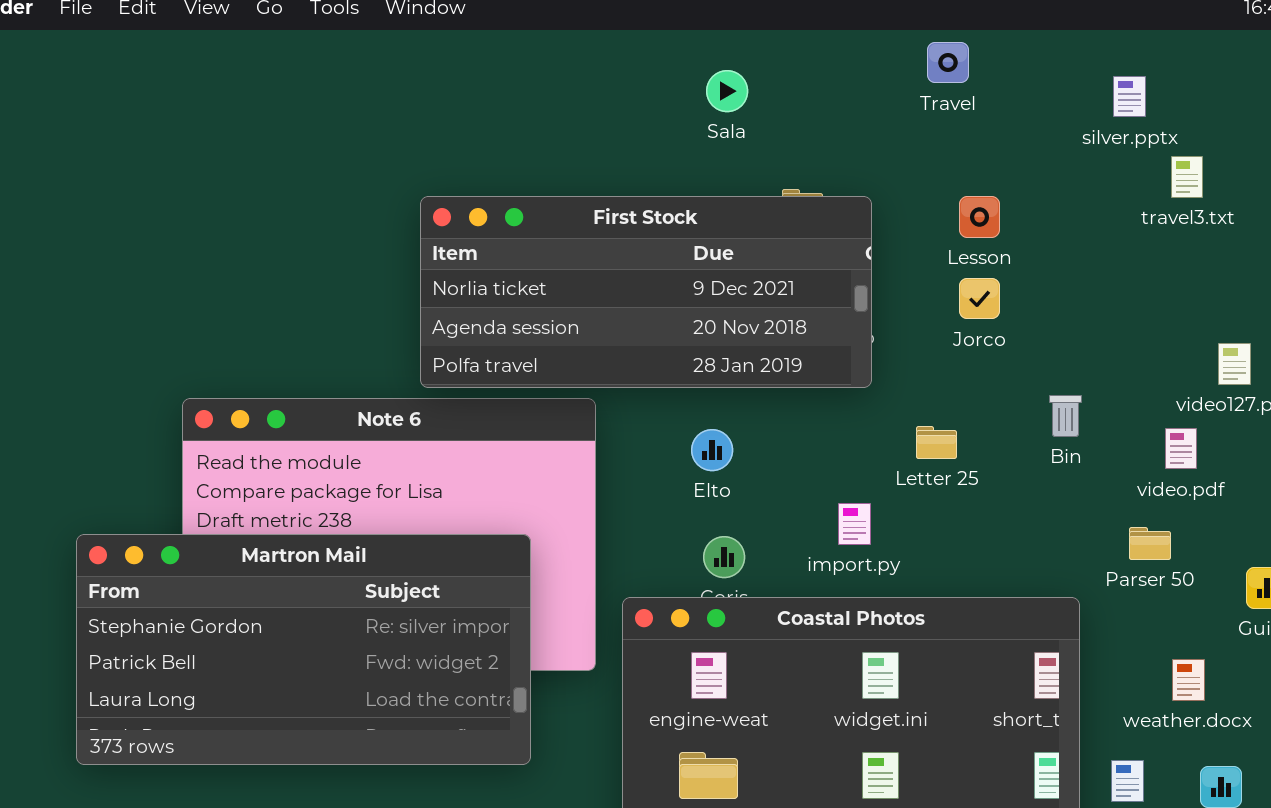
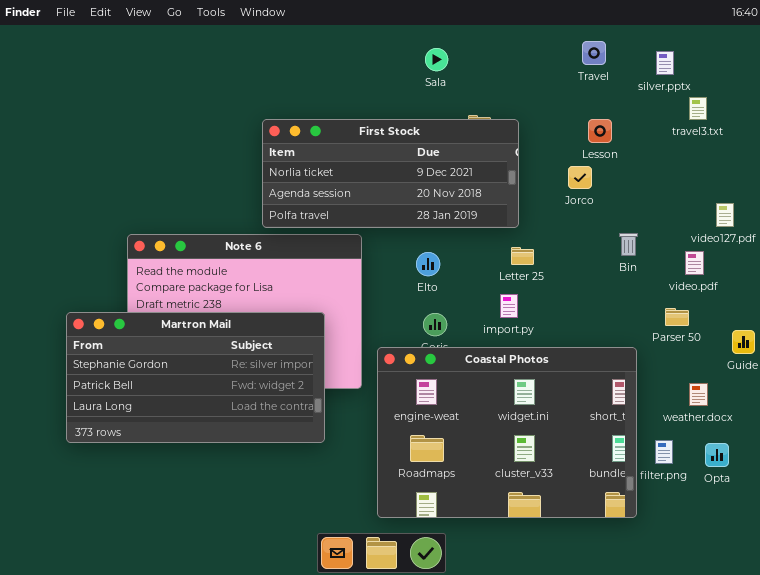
Travel: [927,42,969,83] -> [582,41,606,65], moved
Lesson: [959,196,1000,238] -> [588,119,612,143], moved
Letter 25: [916,426,957,459] -> [511,247,534,265], moved

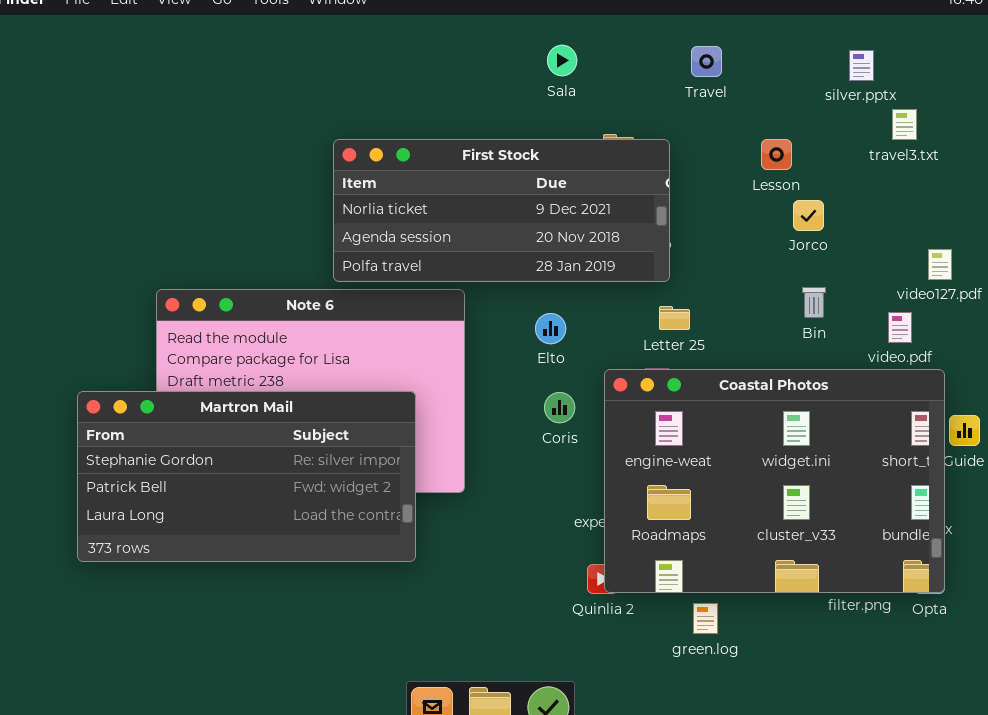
Travel: [582,41,606,65] -> [691,46,722,77], moved
Jorco: [568,166,592,189] -> [793,200,824,231], moved
Coastal Photos: [377,347,637,518] -> [604,369,945,593], moved

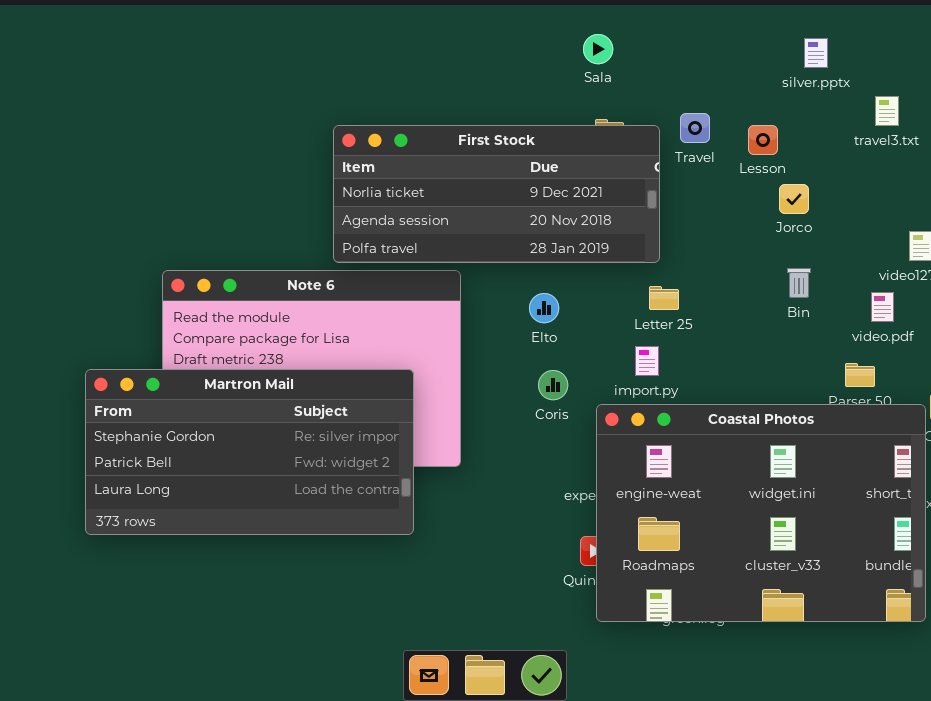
Sala: [547,45,577,76] -> [583,34,613,64], moved
Travel: [691,46,722,77] -> [680,113,710,143], moved
silver.pptx: [849,50,874,81] -> [804,38,828,68], moved
Coastal Photos: [604,369,945,593] -> [596,404,926,622], moved

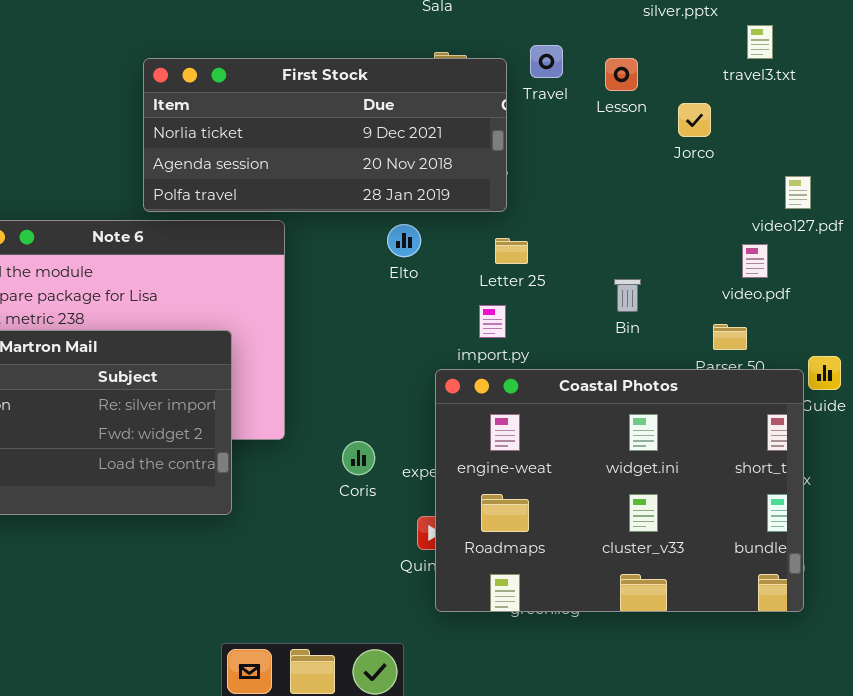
Jorco: [779,184,809,214] -> [678,103,711,137], moved
Bin: [787,268,811,298] -> [614,279,641,312], moved
Elto: [529,293,559,323] -> [387,224,421,257], moved
Coris: [538,370,568,400] -> [342,441,375,475], moved

